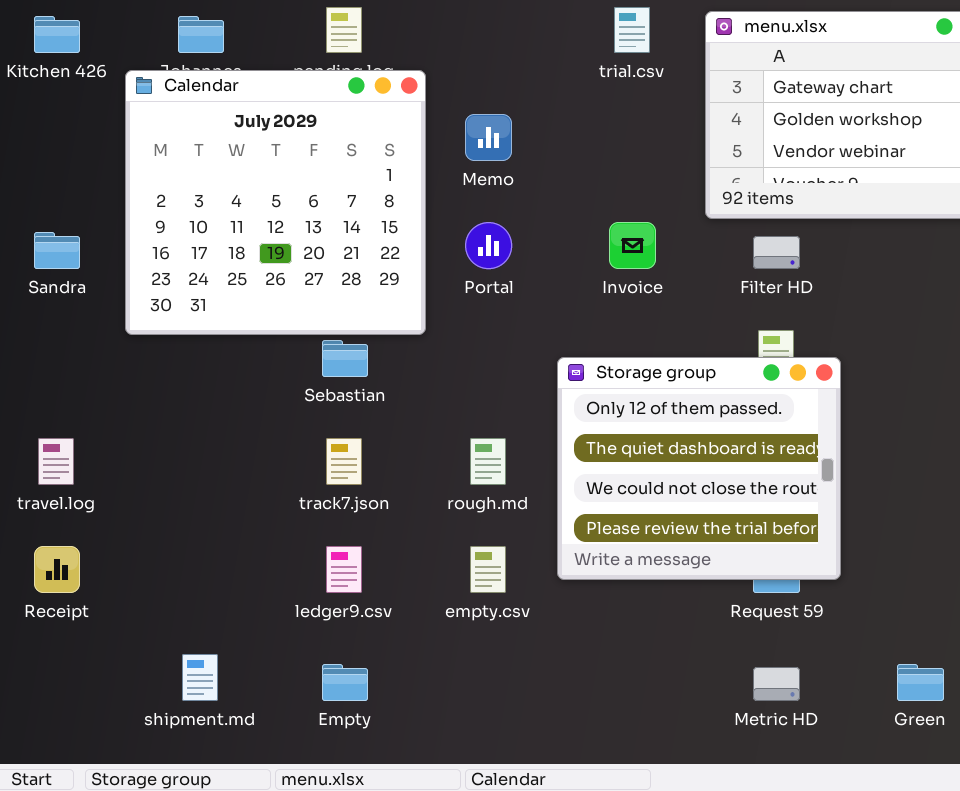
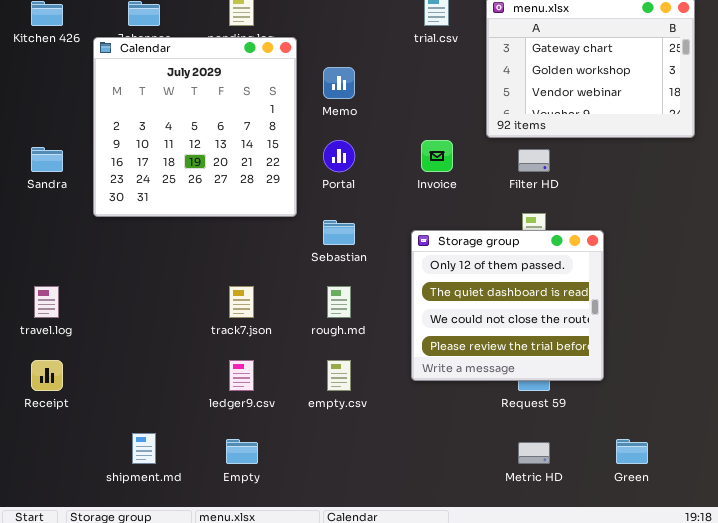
Sebastian: [322,340,368,377] -> [323,220,355,245], moved
Storage group: [557,357,841,580] -> [411,230,604,381], moved

